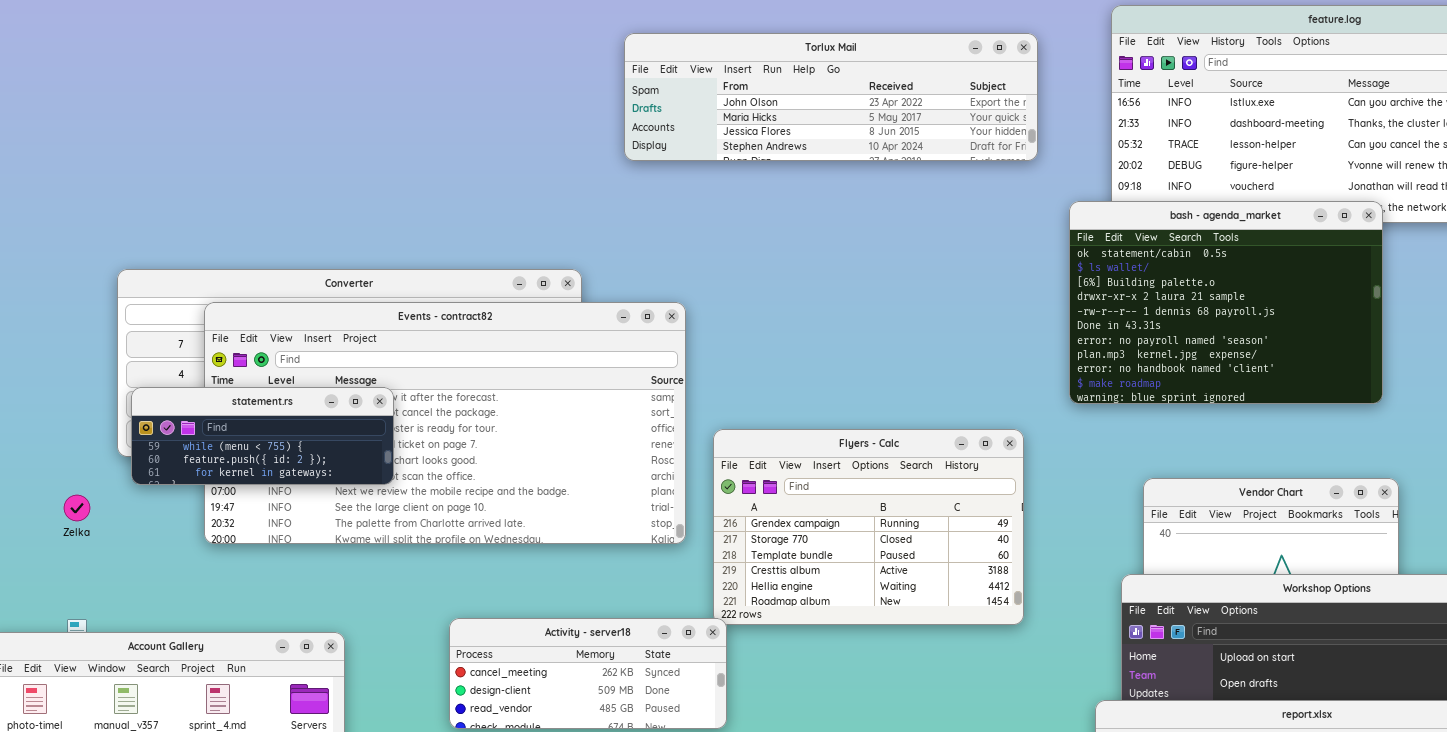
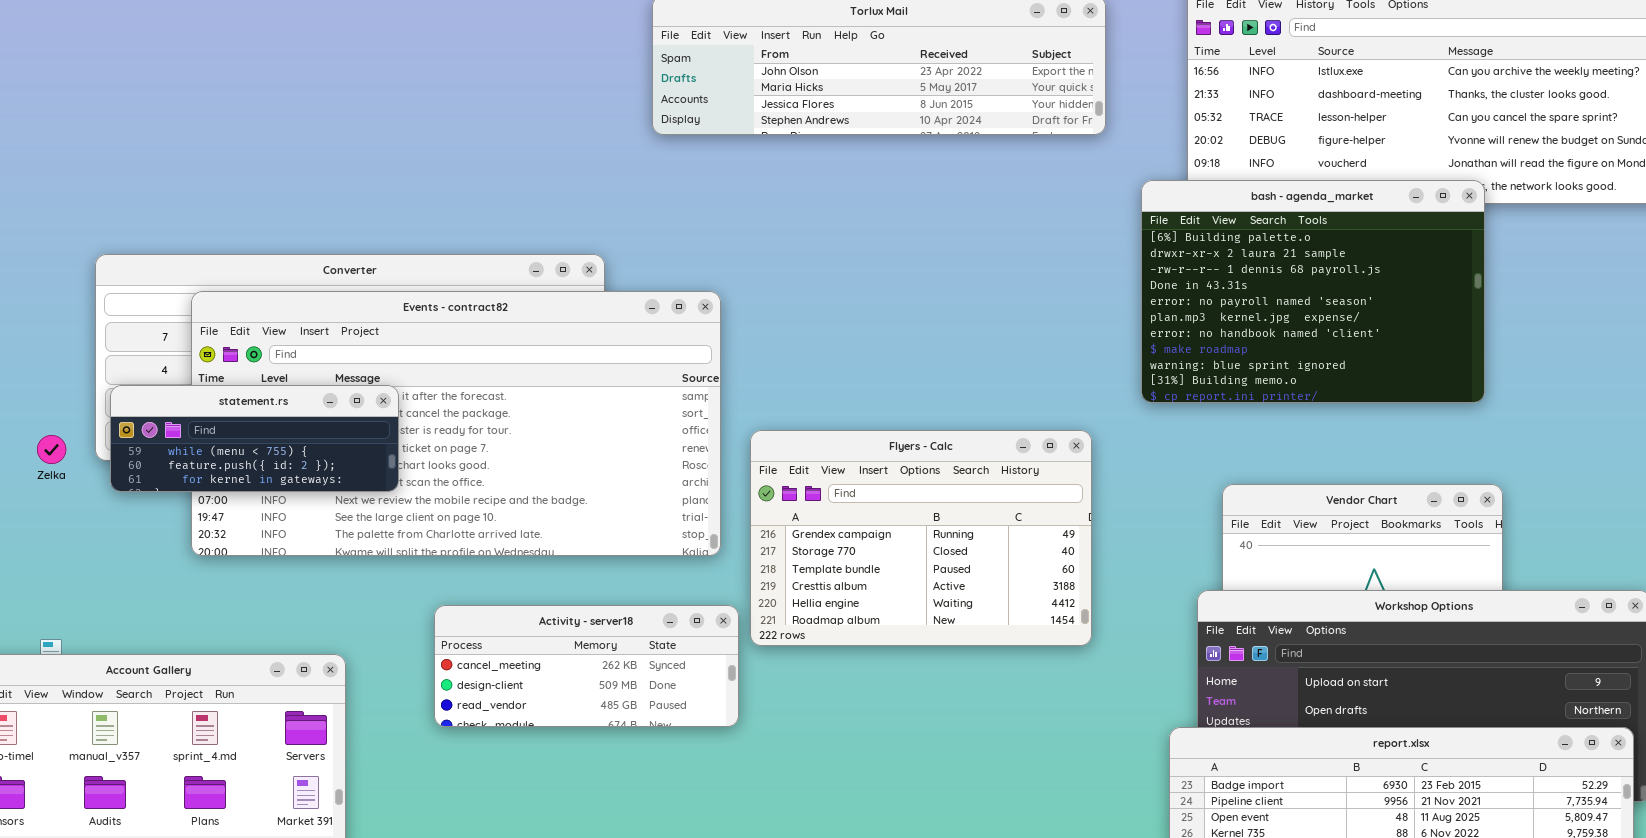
bash - agenda_market: [1069,201,1383,404] -> [1141,180,1485,403], scrolled down 2 rows
Zelka: [64,495,90,521] -> [37,435,66,464], moved
Activity - server18: [449,618,727,729] -> [434,605,739,727], moved

